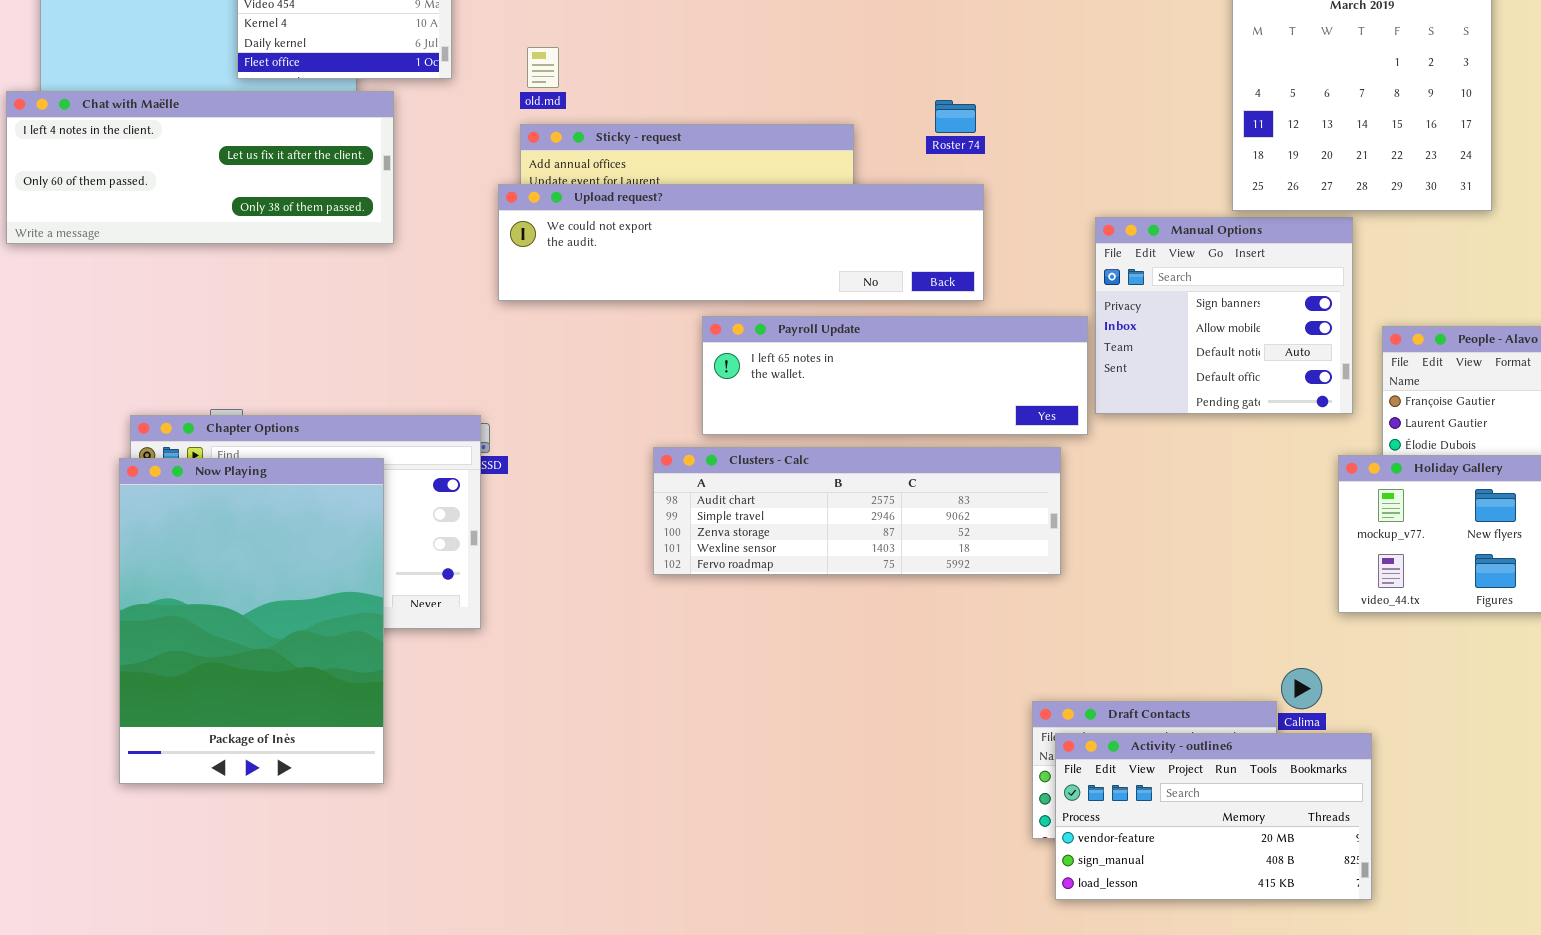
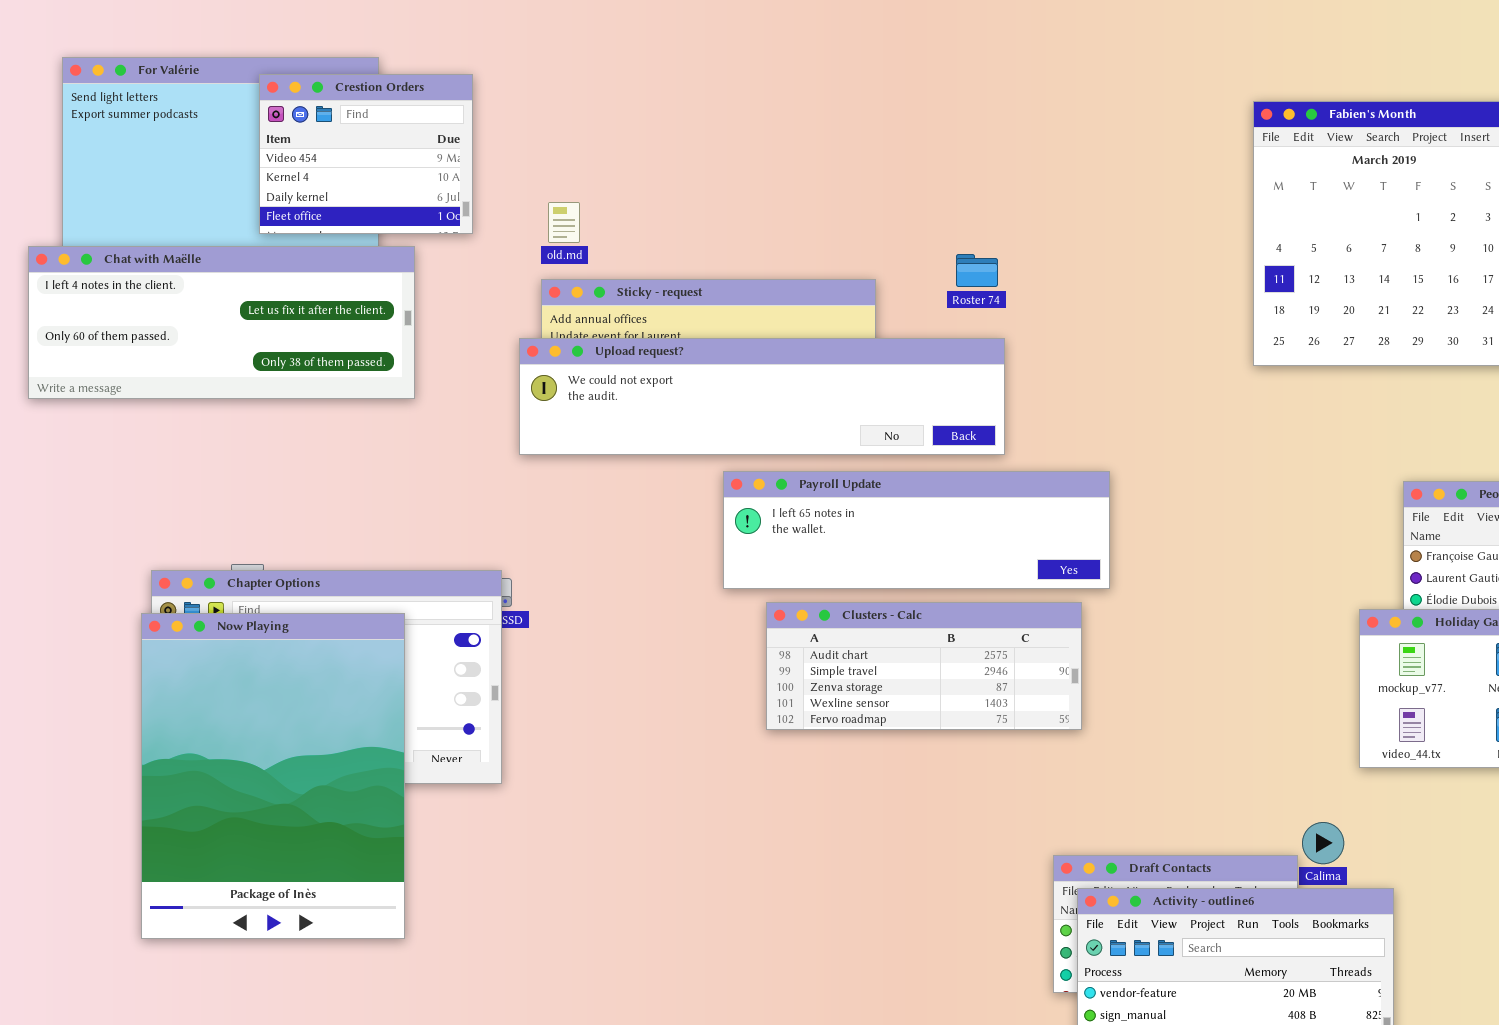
Manual Options: [1095,217,1353,414] -> none, closed
Clusters - Calc: [653,447,1061,575] -> [766,602,1082,730], resized

